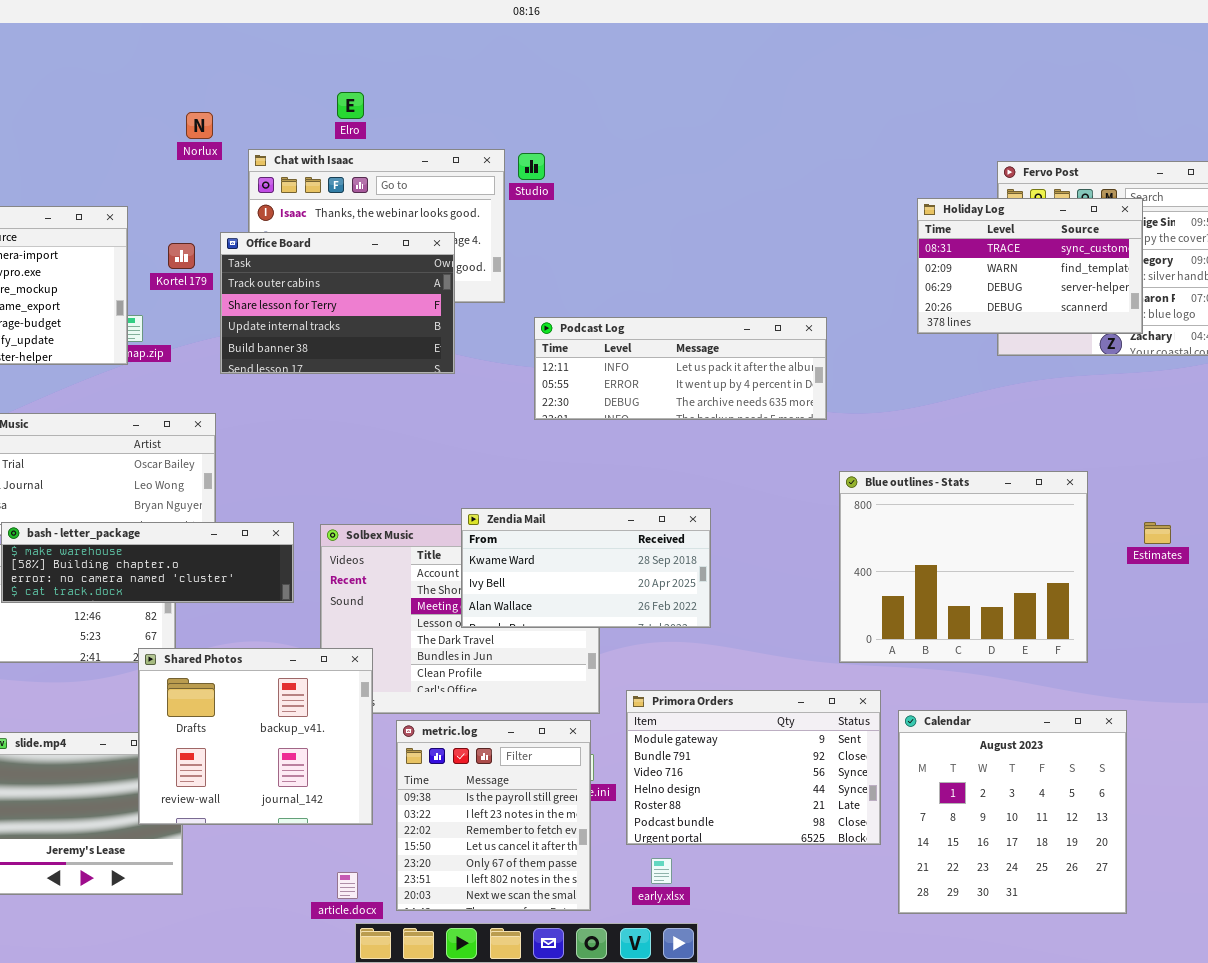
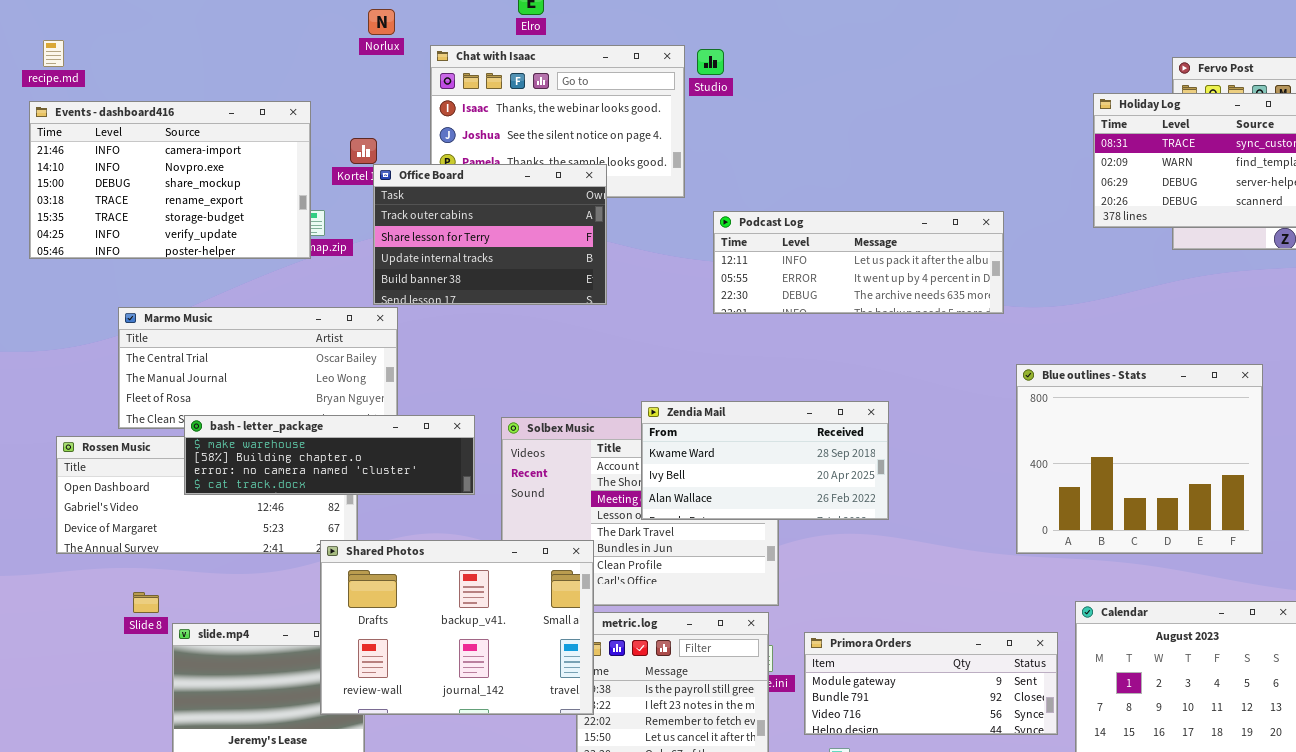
Office Board: [220,232,455,374] -> [373,164,607,305], moved
Shared Photos: [138,648,373,825] -> [320,540,594,715], resized
Primora Orders: [626,690,881,845] -> [804,632,1058,735], resized

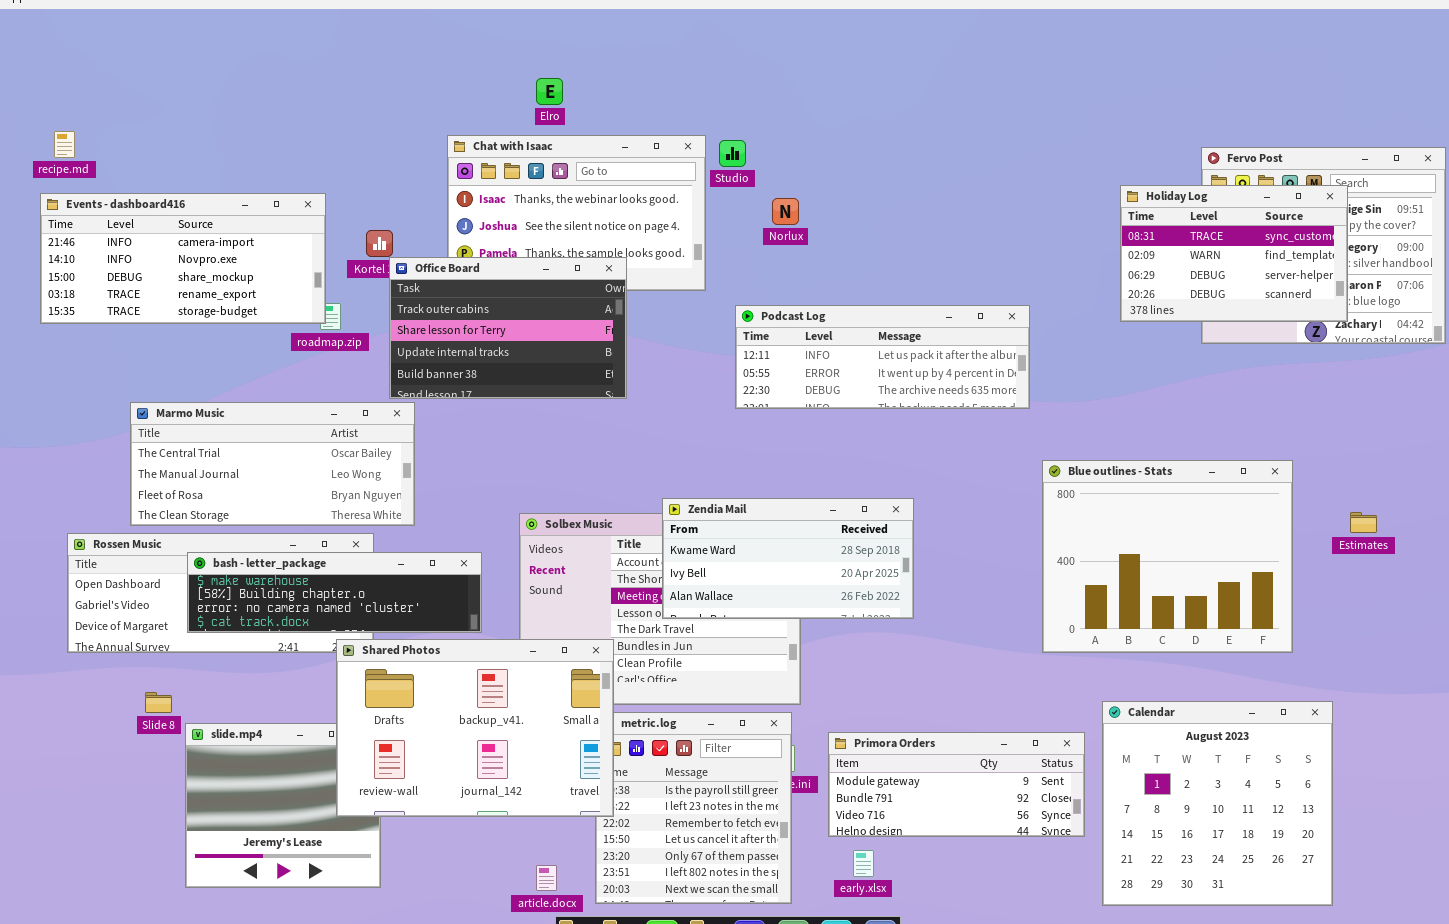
Norlux: [368,9,395,35] -> [772,198,799,225], moved
Events - dashboard416: [29,101,311,259] -> [40,193,326,324], resized
bash - letter_package: [184,415,475,495] -> [187,552,482,633], moved

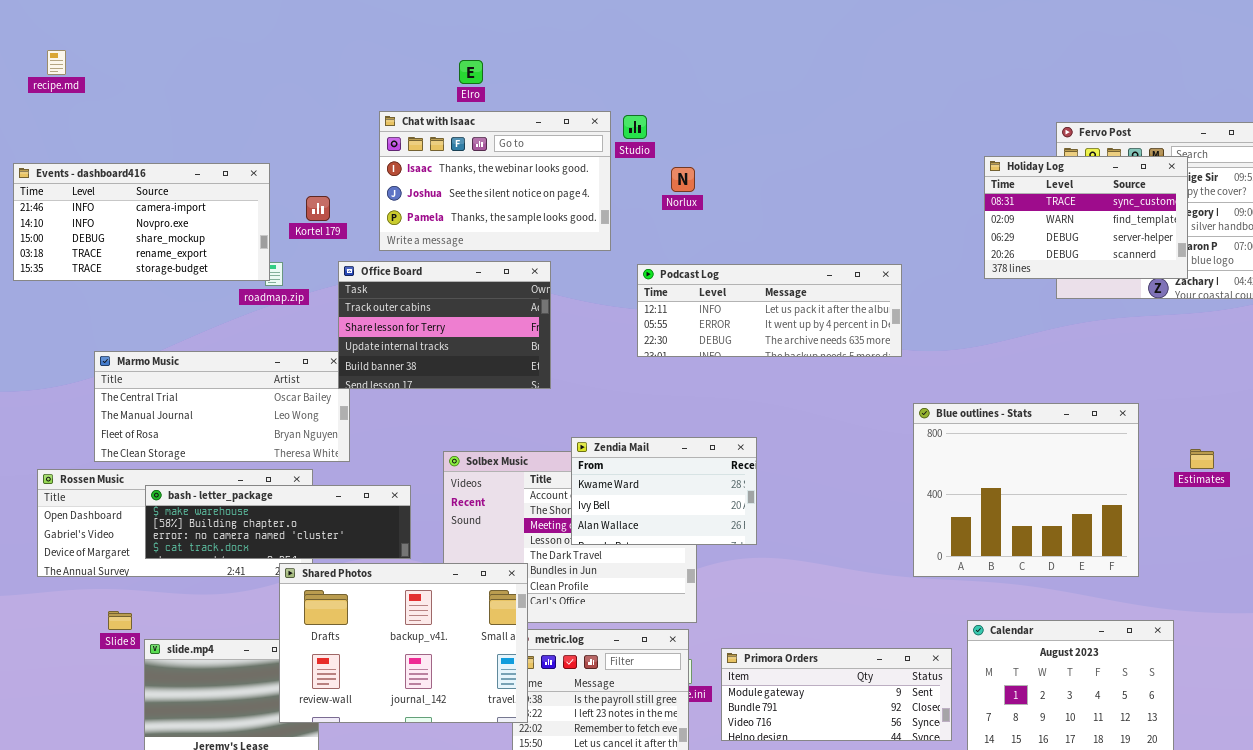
recipe.md: [54,131,75,158] -> [47,50,66,75], moved
Office Board: [389,257,627,399] -> [338,261,551,389], moved
Zendia Mail: [662,498,914,619] -> [571,437,757,545], resized

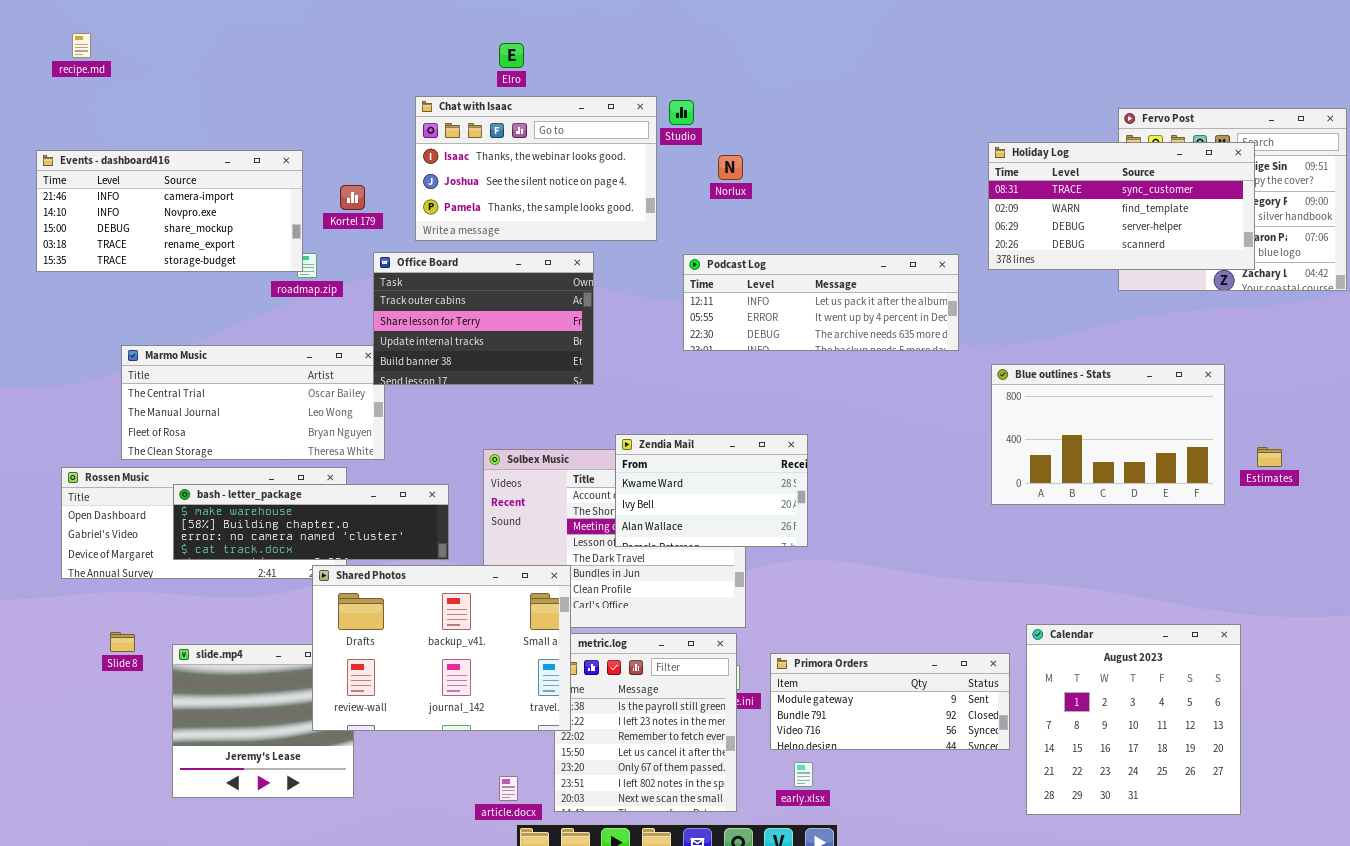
Holiday Log: [984,156,1188,279] -> [988,142,1255,270], resized
Blue outlines - Stats: [913,403,1139,577] -> [991,364,1225,505], moved, resized
Slide 8: [108,611,132,630] -> [110,632,135,652], moved

